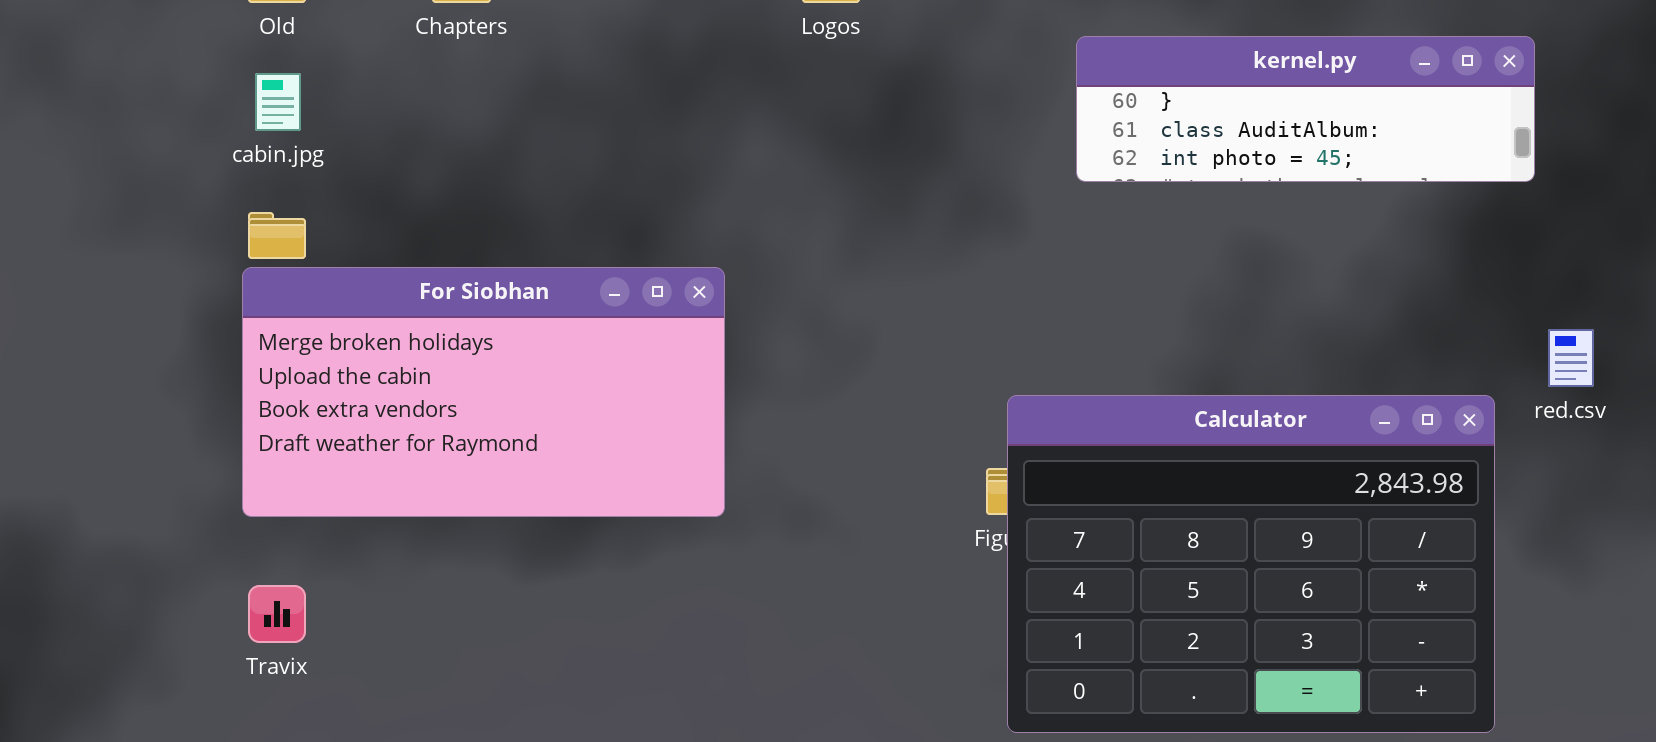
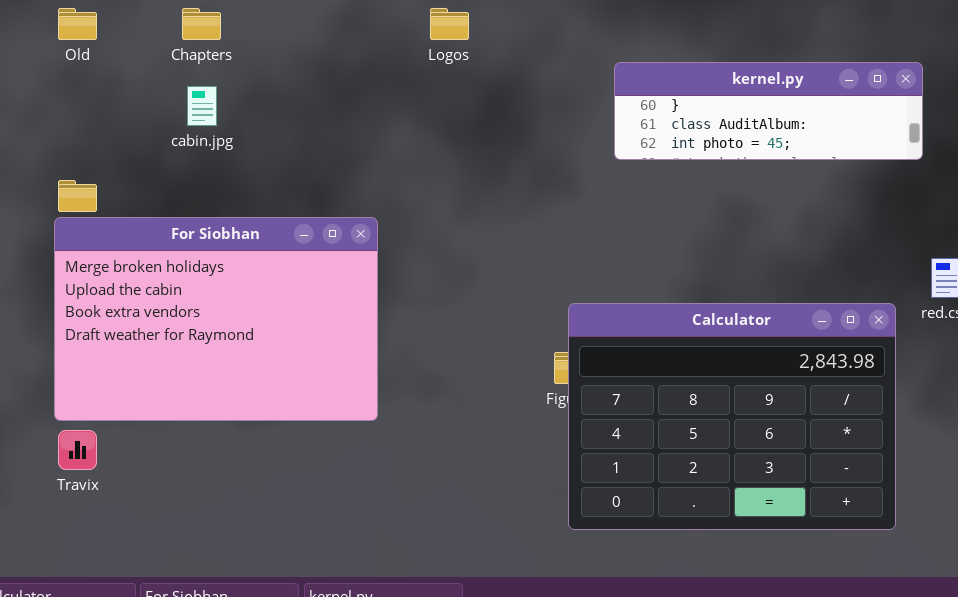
cabin.jpg: [255,73,301,131] -> [187,86,217,126], moved
For Siobhan: [242,267,725,517] -> [54,217,378,421], resized

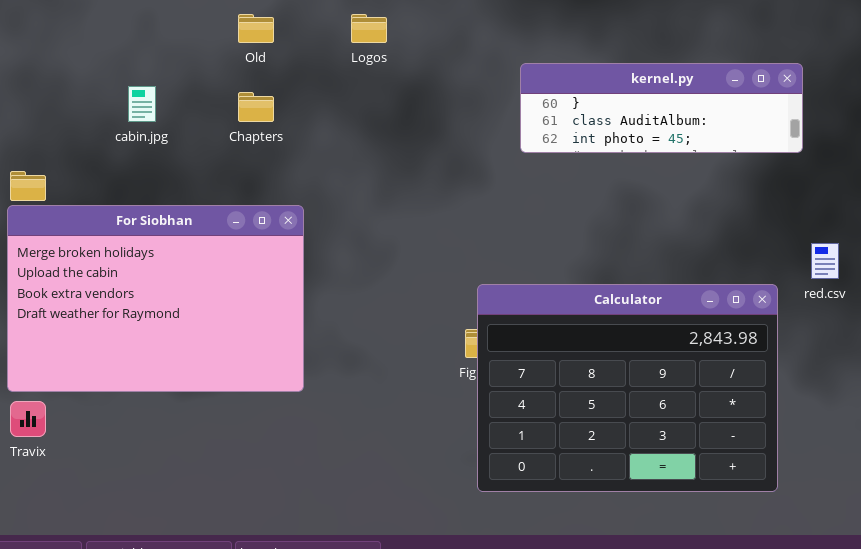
Old: [58,8,97,40] -> [238,14,274,43], moved
Chapters: [182,8,221,40] -> [238,92,274,122], moved

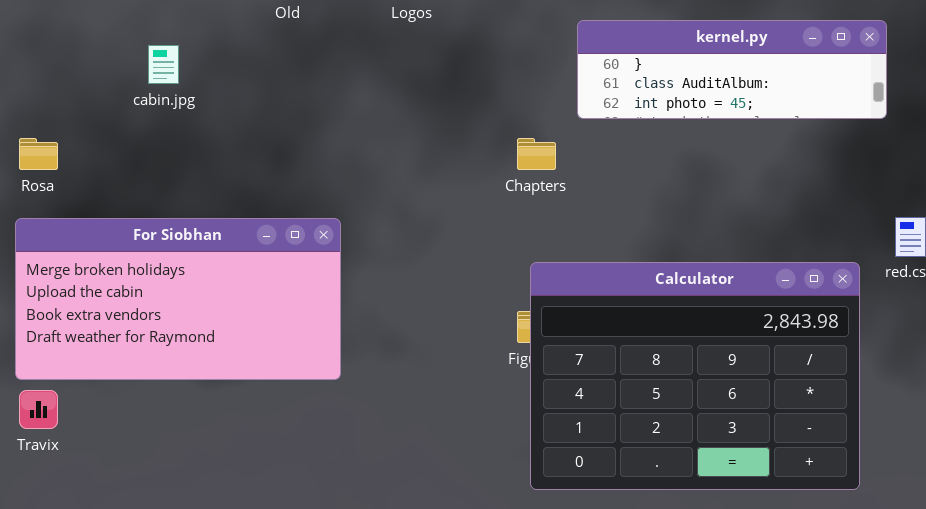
Chapters: [238,92,274,122] -> [517,138,556,170], moved
For Siobhan: [7,205,304,392] -> [15,218,341,380], resized

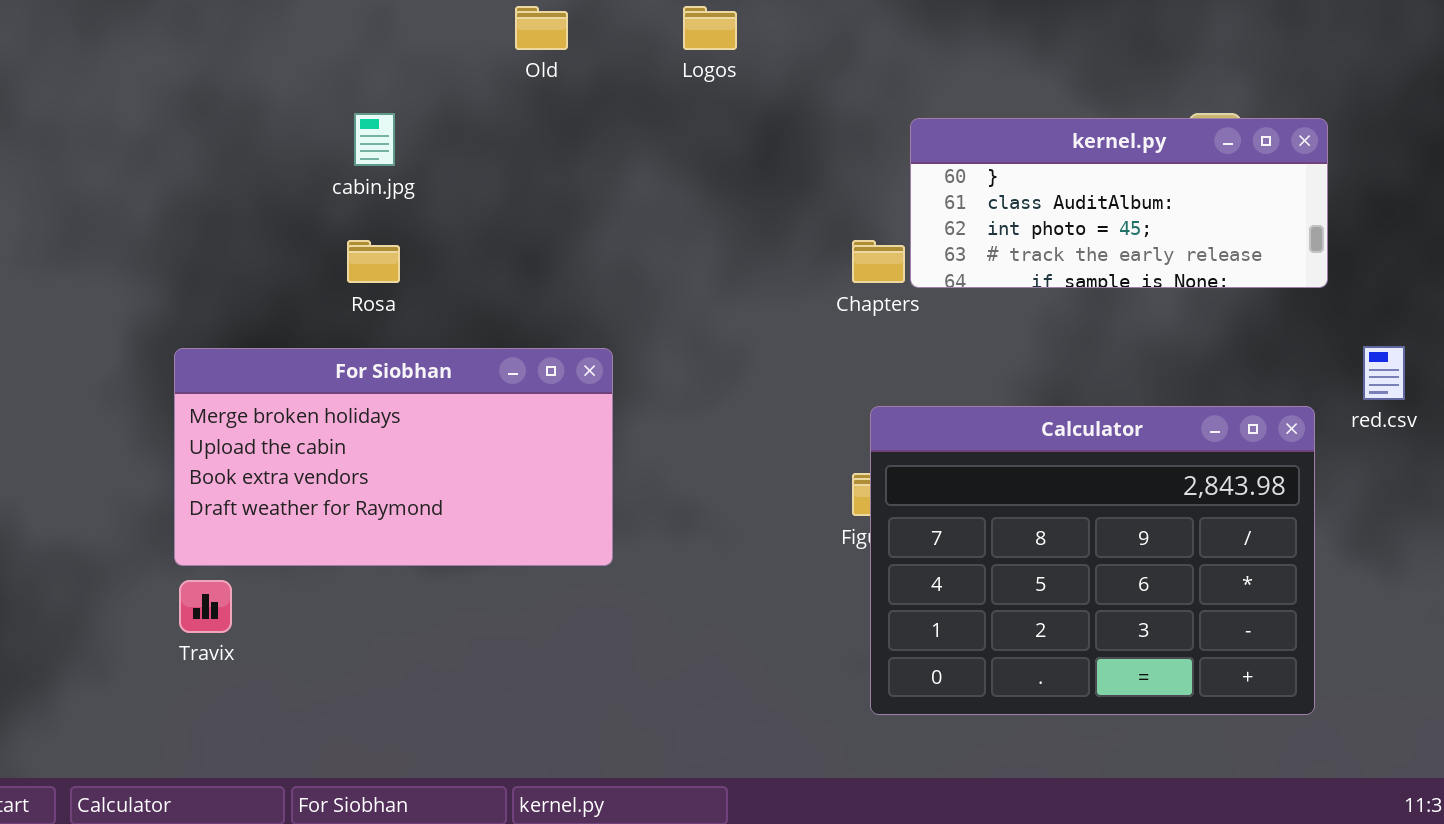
kernel.py: [577,20,887,119] -> [910,118,1328,288], moved, resized
Rosa: [19,138,58,170] -> [347,240,400,283], moved

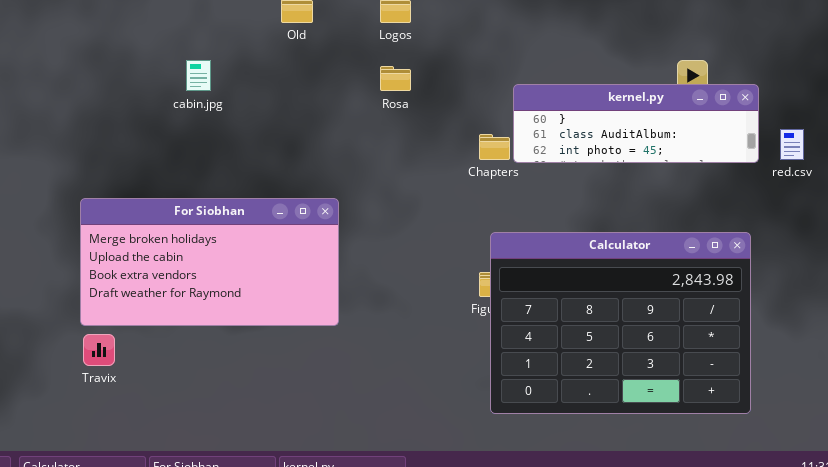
kernel.py: [910,118,1328,288] -> [513,84,759,163], resized
Rosa: [347,240,400,283] -> [380,66,411,91], moved
red.csv: [1363,346,1405,400] -> [780,129,804,160], moved

